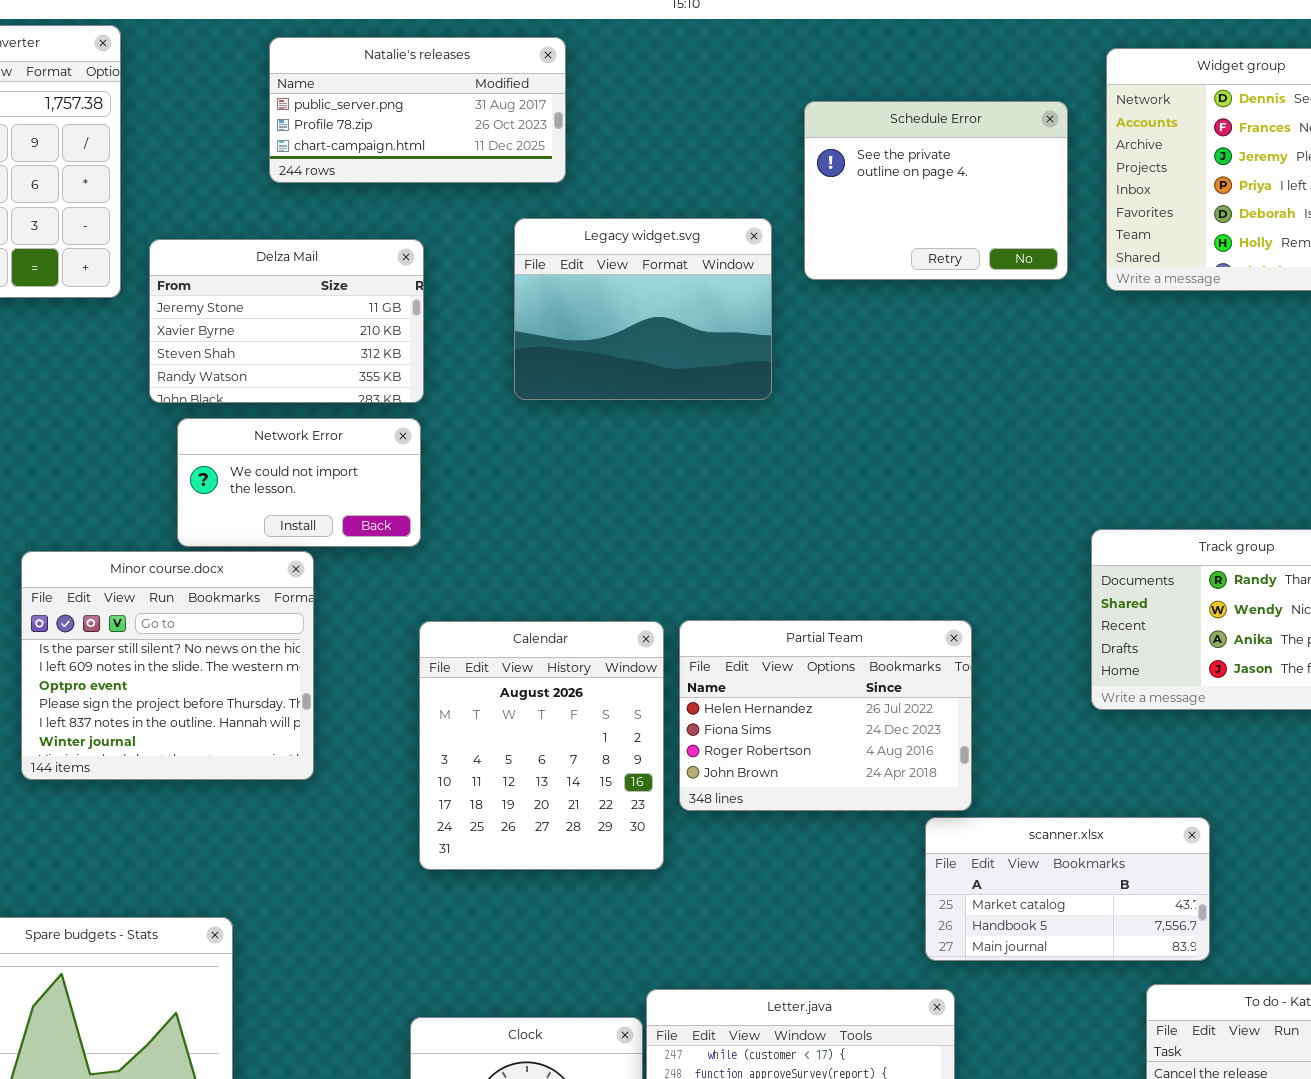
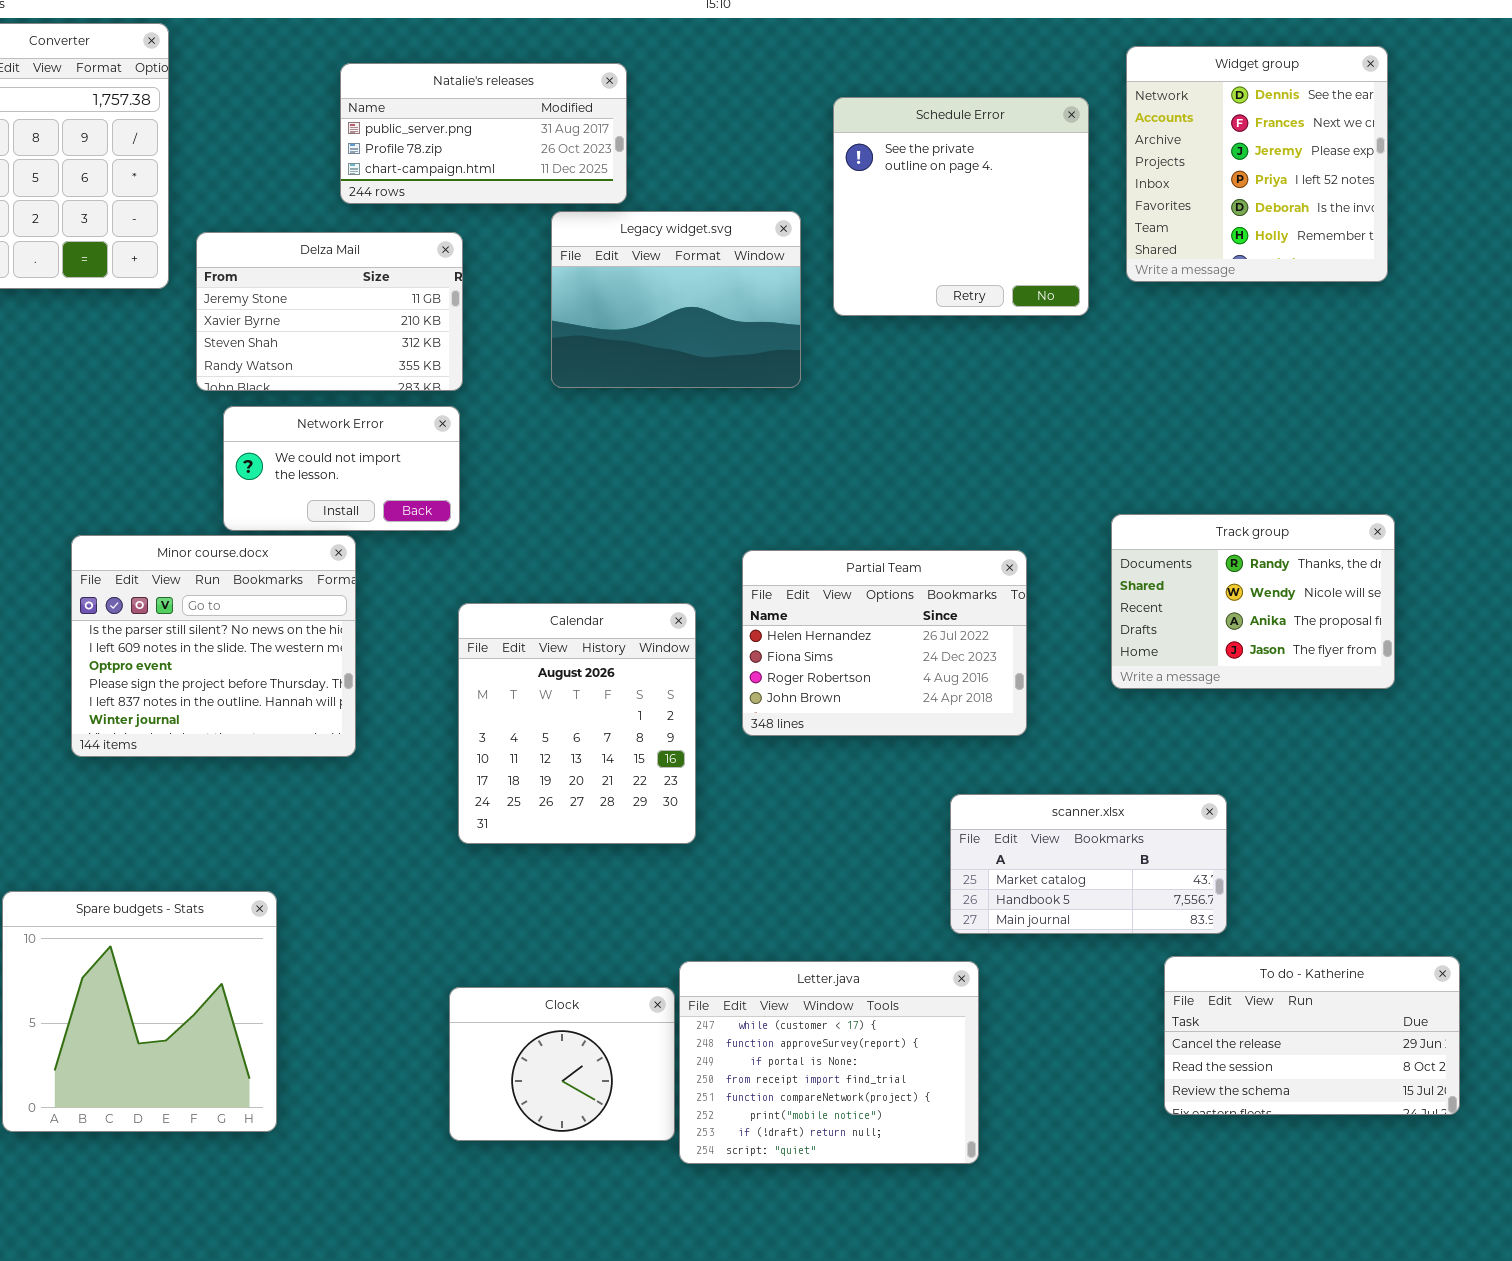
Natalie's releases: [269,37,566,183] -> [340,63,627,204], moved
Schedule Error: [804,101,1068,280] -> [833,97,1089,316], resized
Partial Team: [679,620,972,811] -> [742,550,1027,736], moved

